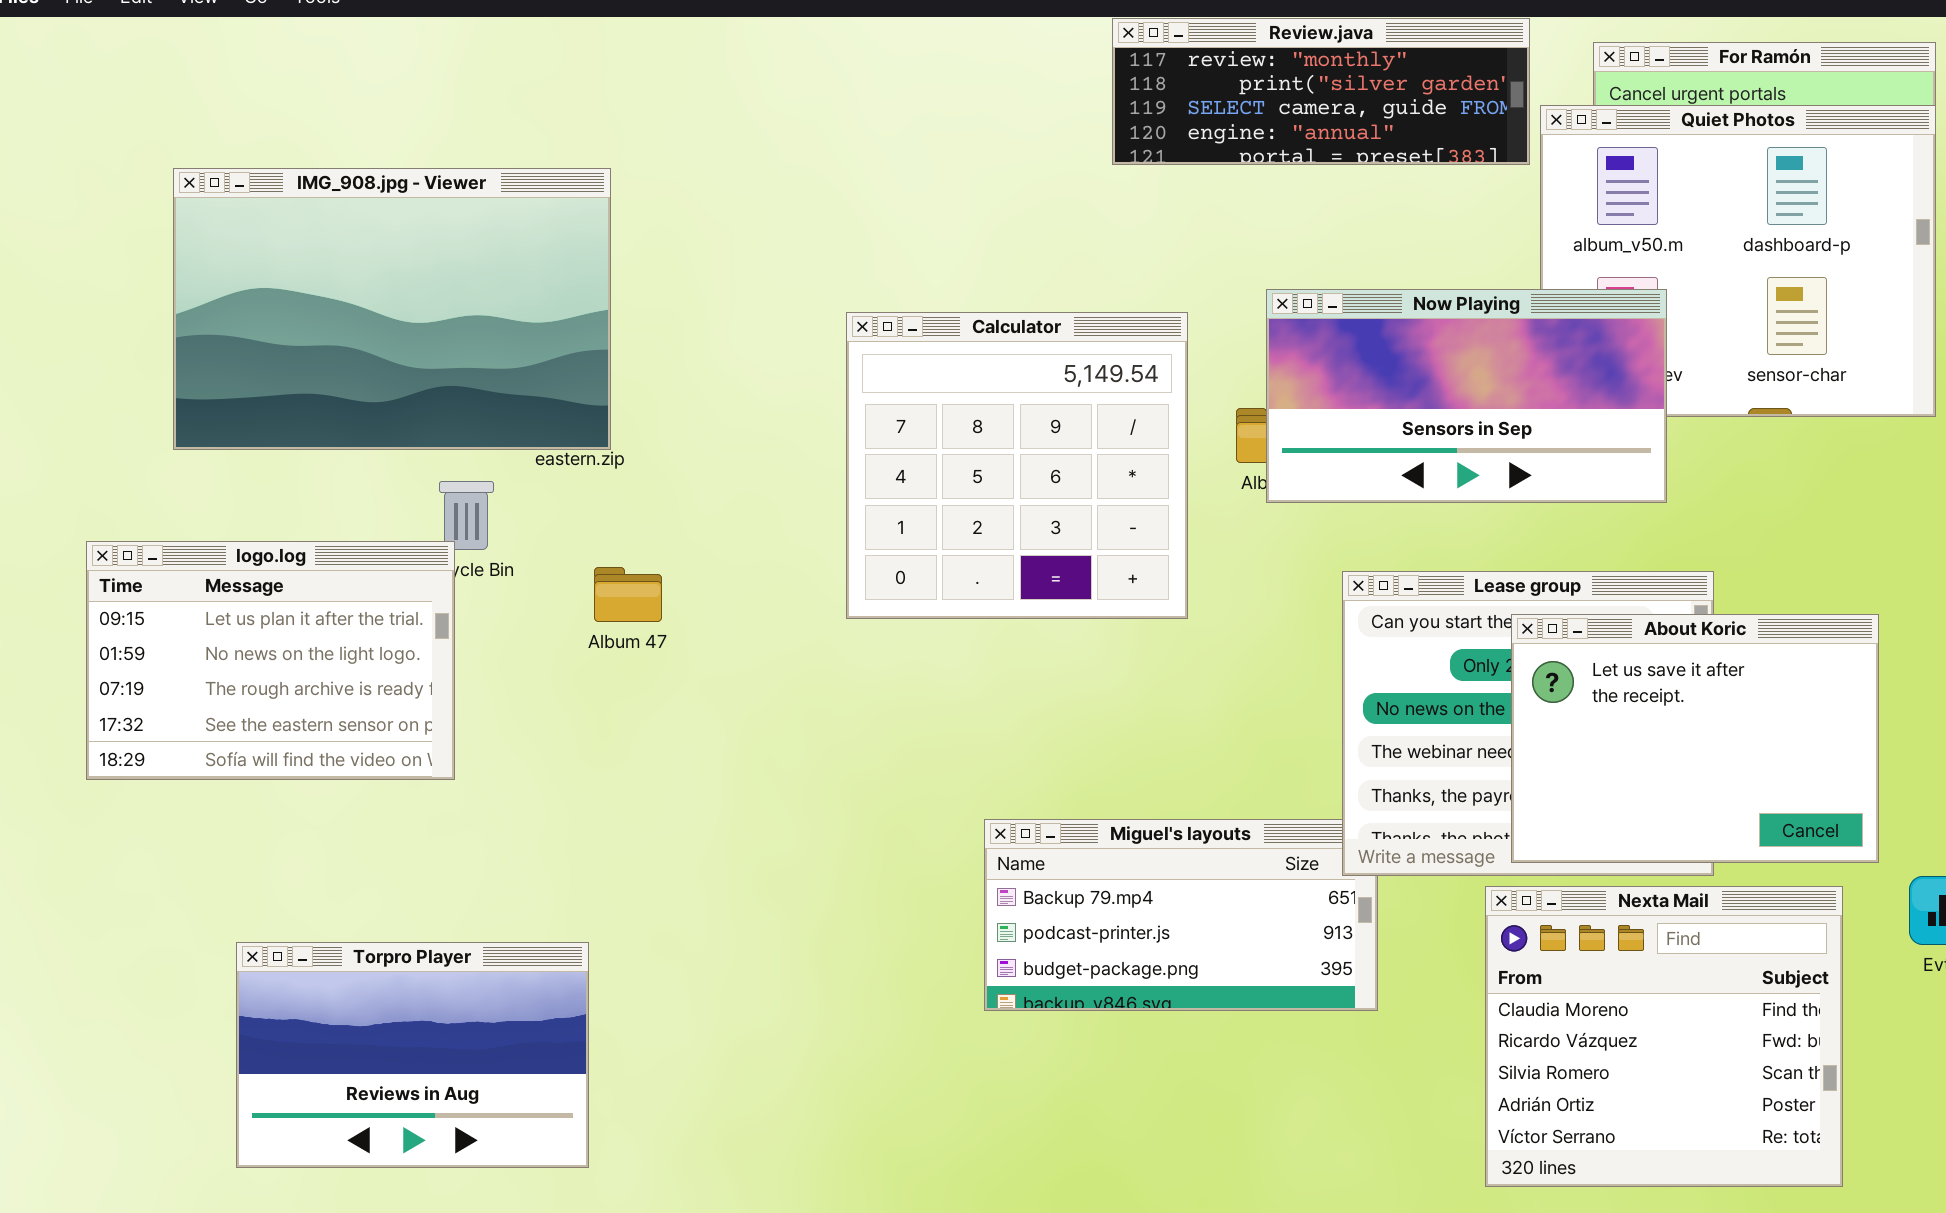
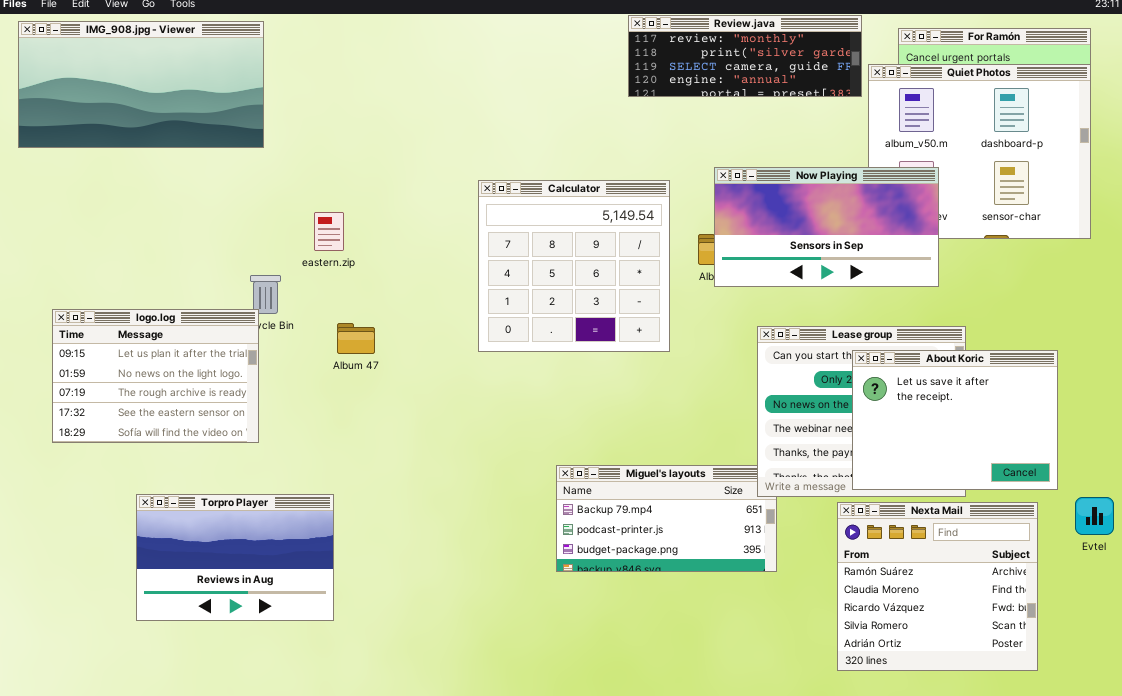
IMG_908.jpg - Viewer: [173,168,611,450] -> [18,21,264,148], moved, resized
Nexta Mail: [1485,886,1843,1187] -> [837,502,1038,671], scrolled up 1 row
Torpro Player: [236,942,589,1168] -> [136,494,334,621], moved

